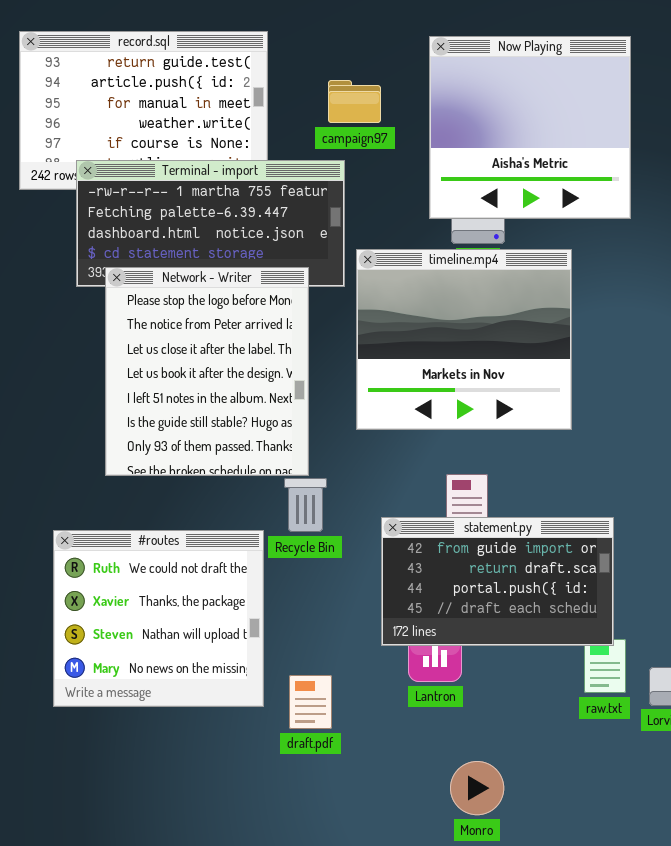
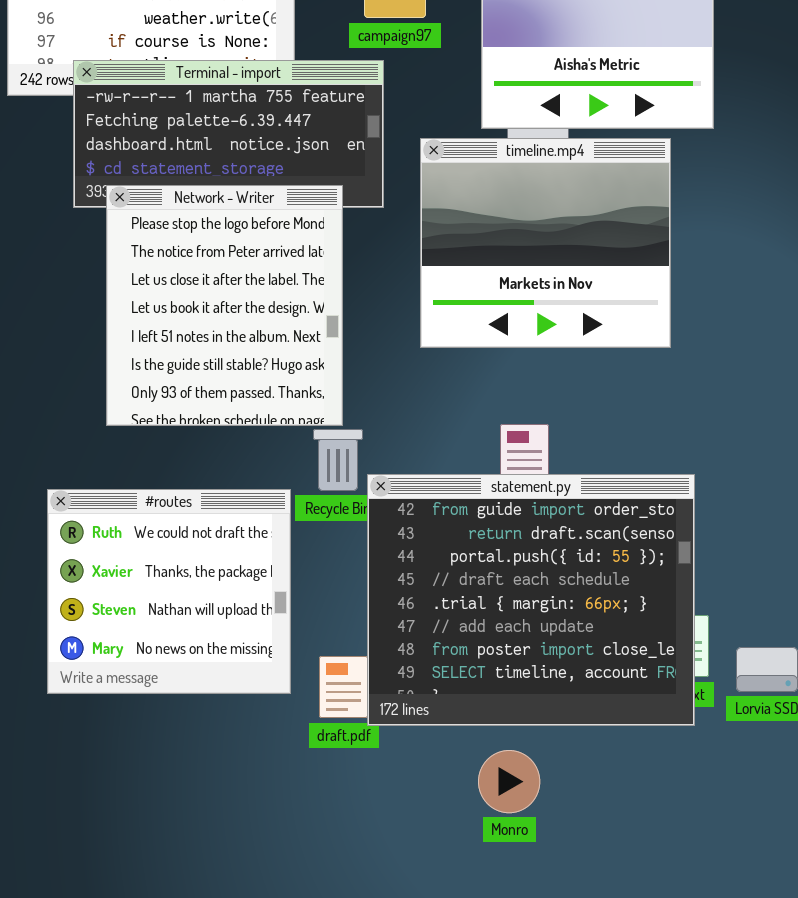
timeline.mp4: [356,249,572,430] -> [420,138,671,348], moved
statement.py: [381,517,614,646] -> [367,474,695,726], resized
Monro: [450,761,504,815] -> [478,750,540,813], moved

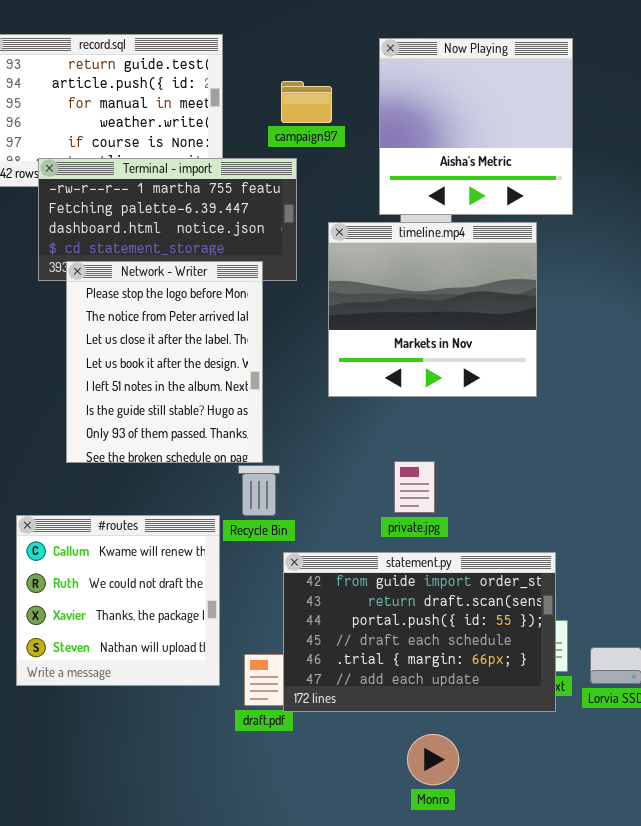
statement.py: [367,474,695,726] -> [283,552,556,712], resized
#routes: [47,489,291,694] -> [16,515,220,686], scrolled up 1 row
Monro: [478,750,540,813] -> [407,734,459,785], moved

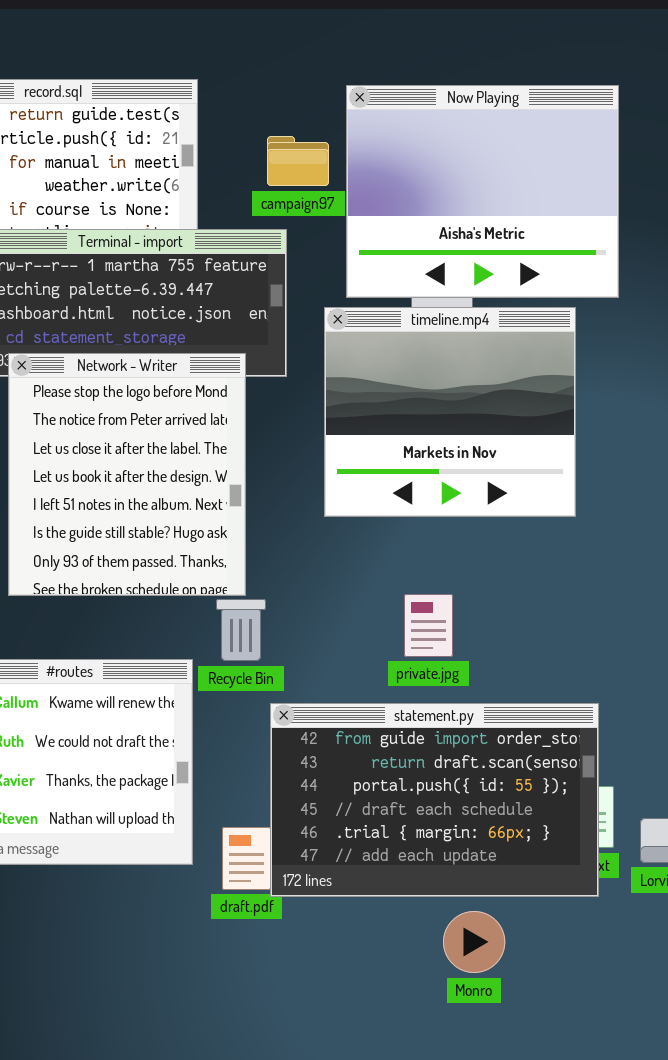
Now Playing: [379,38,573,215] -> [346,85,619,298], resized
Monro: [407,734,459,785] -> [443,911,505,973], moved

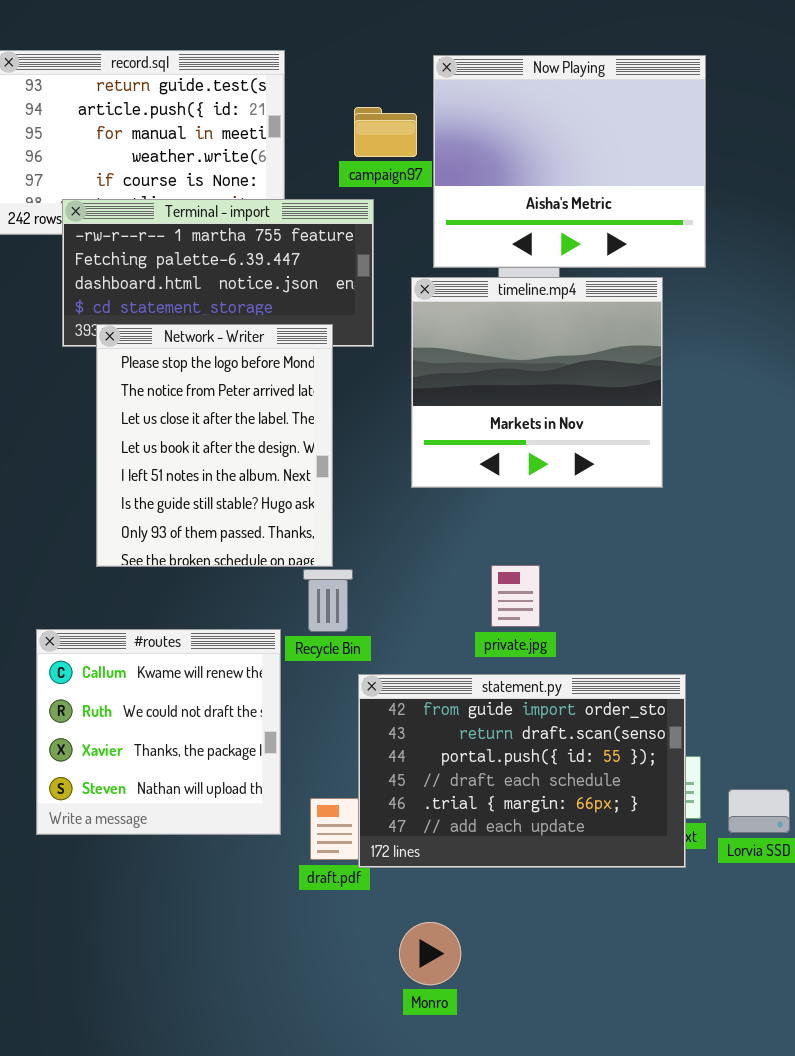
Monro: [443,911,505,973] -> [399,922,461,985], moved

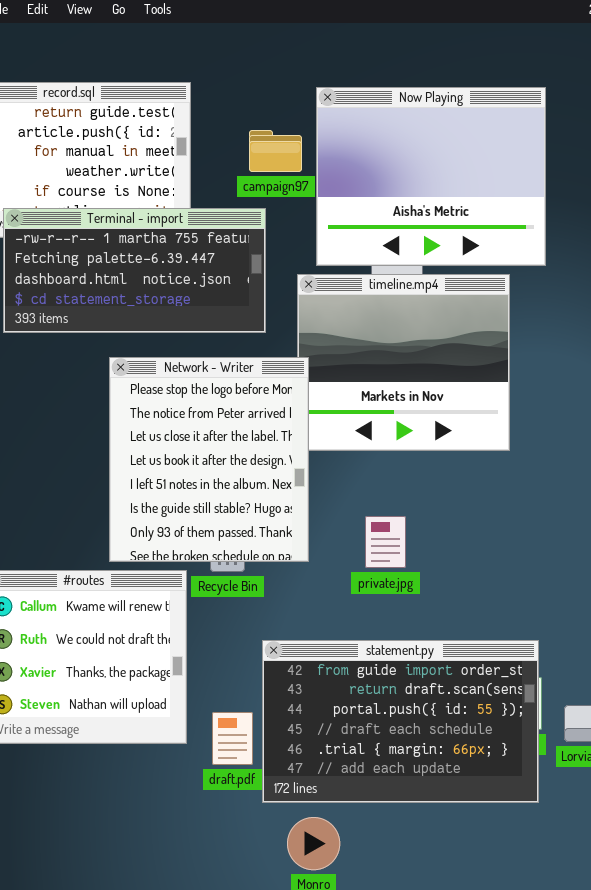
Network - Writer: [96,324,333,567] -> [109,357,309,562], moved
statement.py: [358,674,686,868] -> [262,640,539,803], moved

